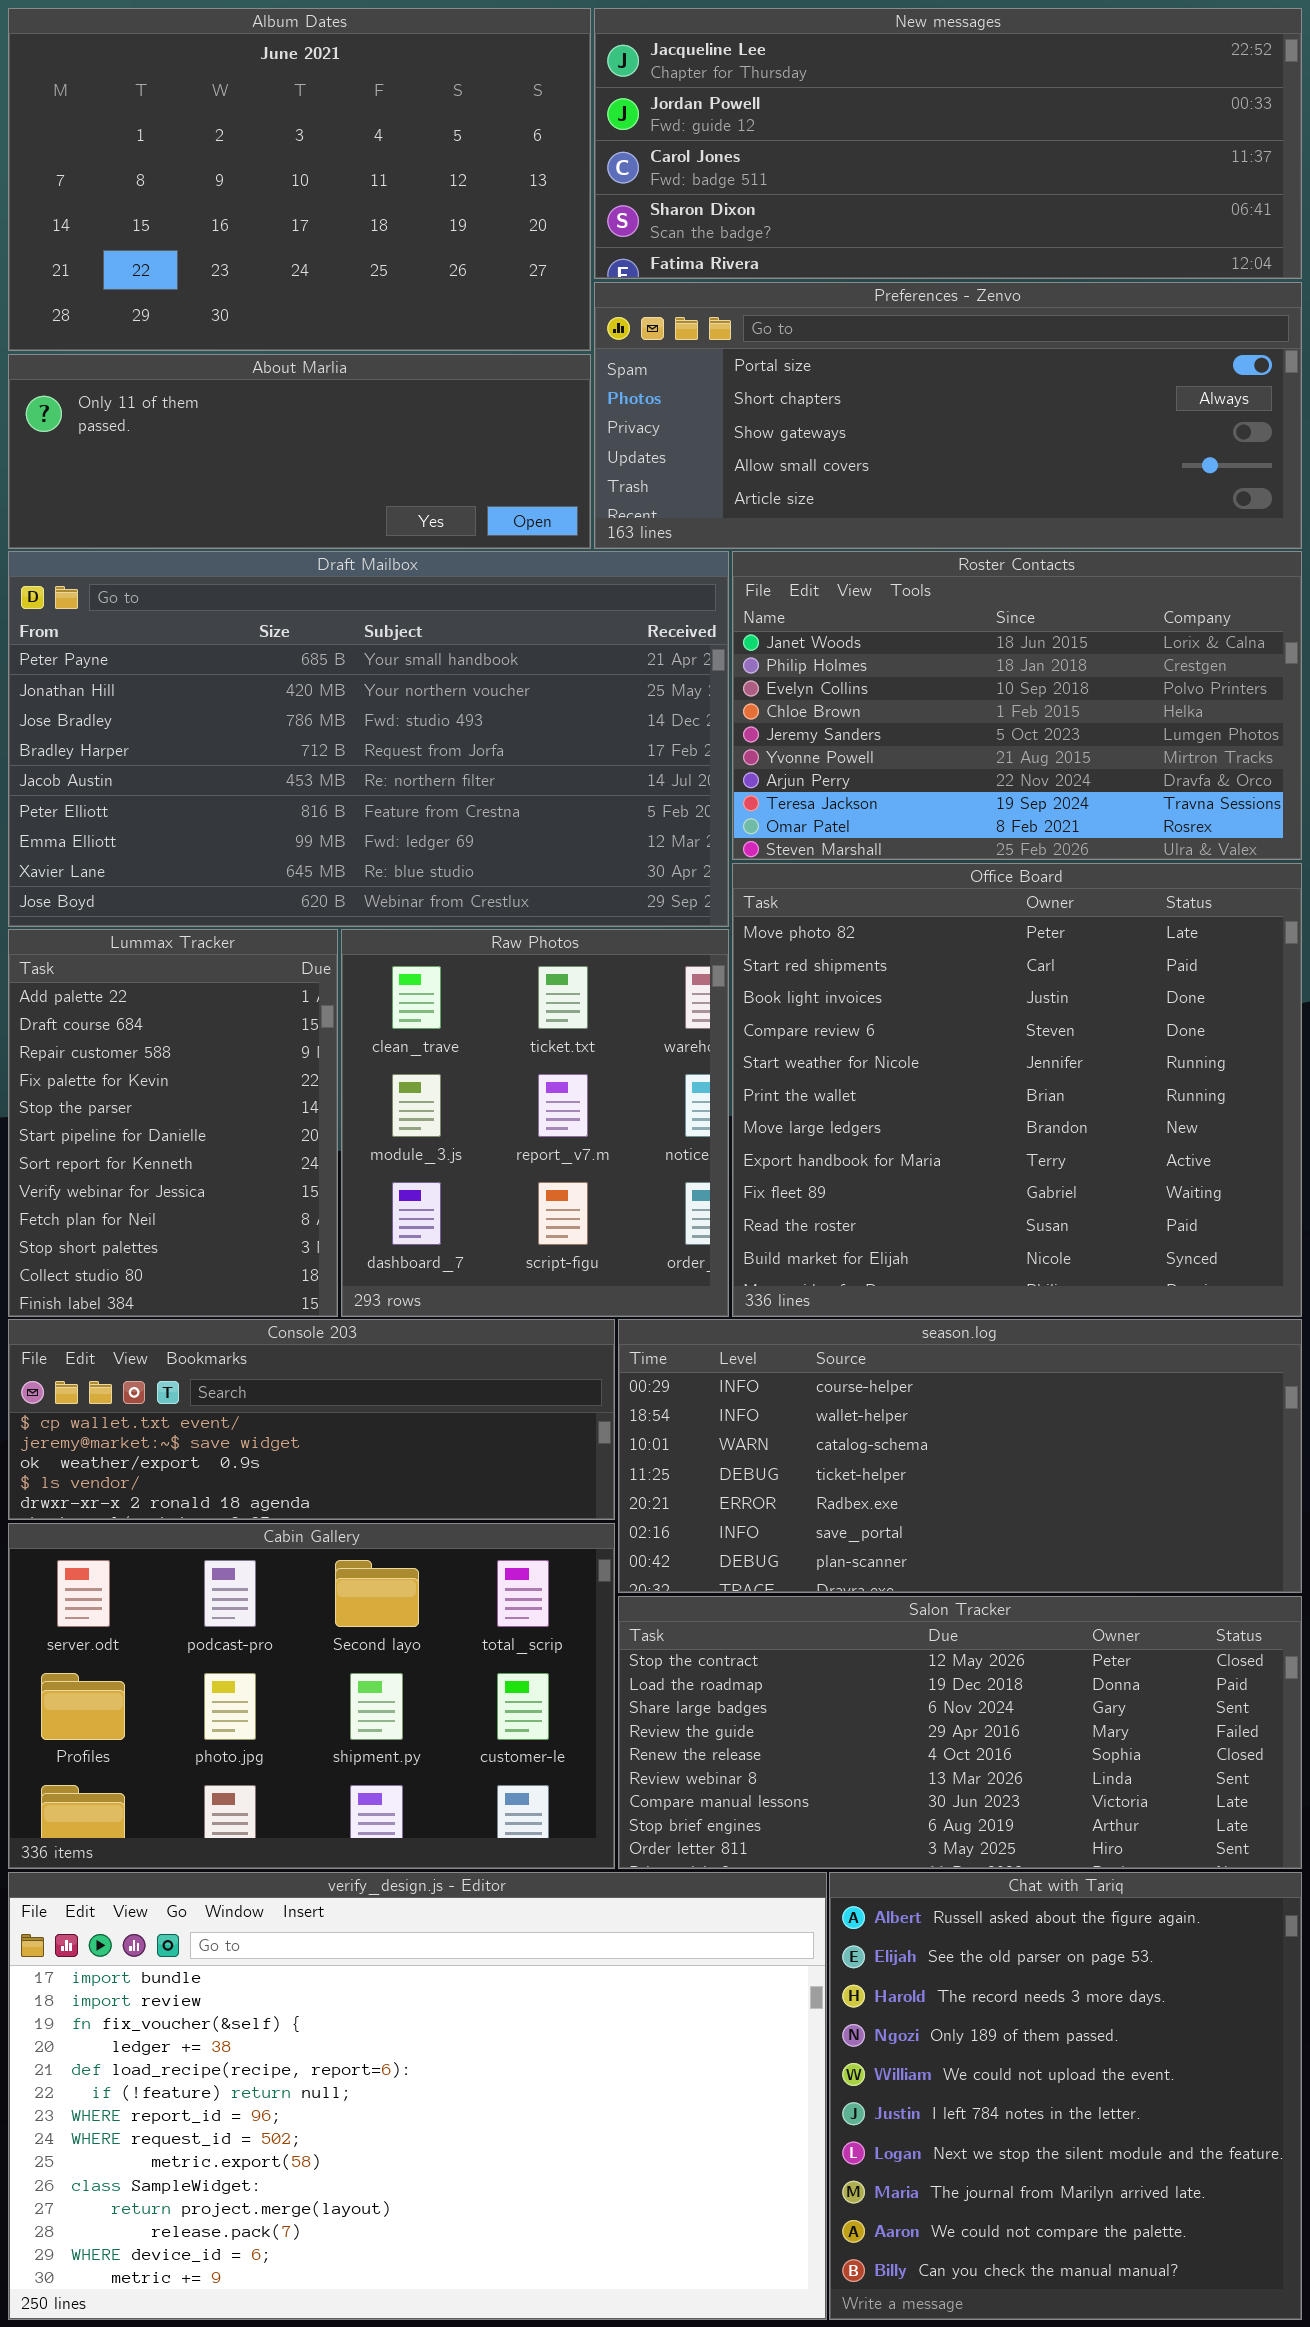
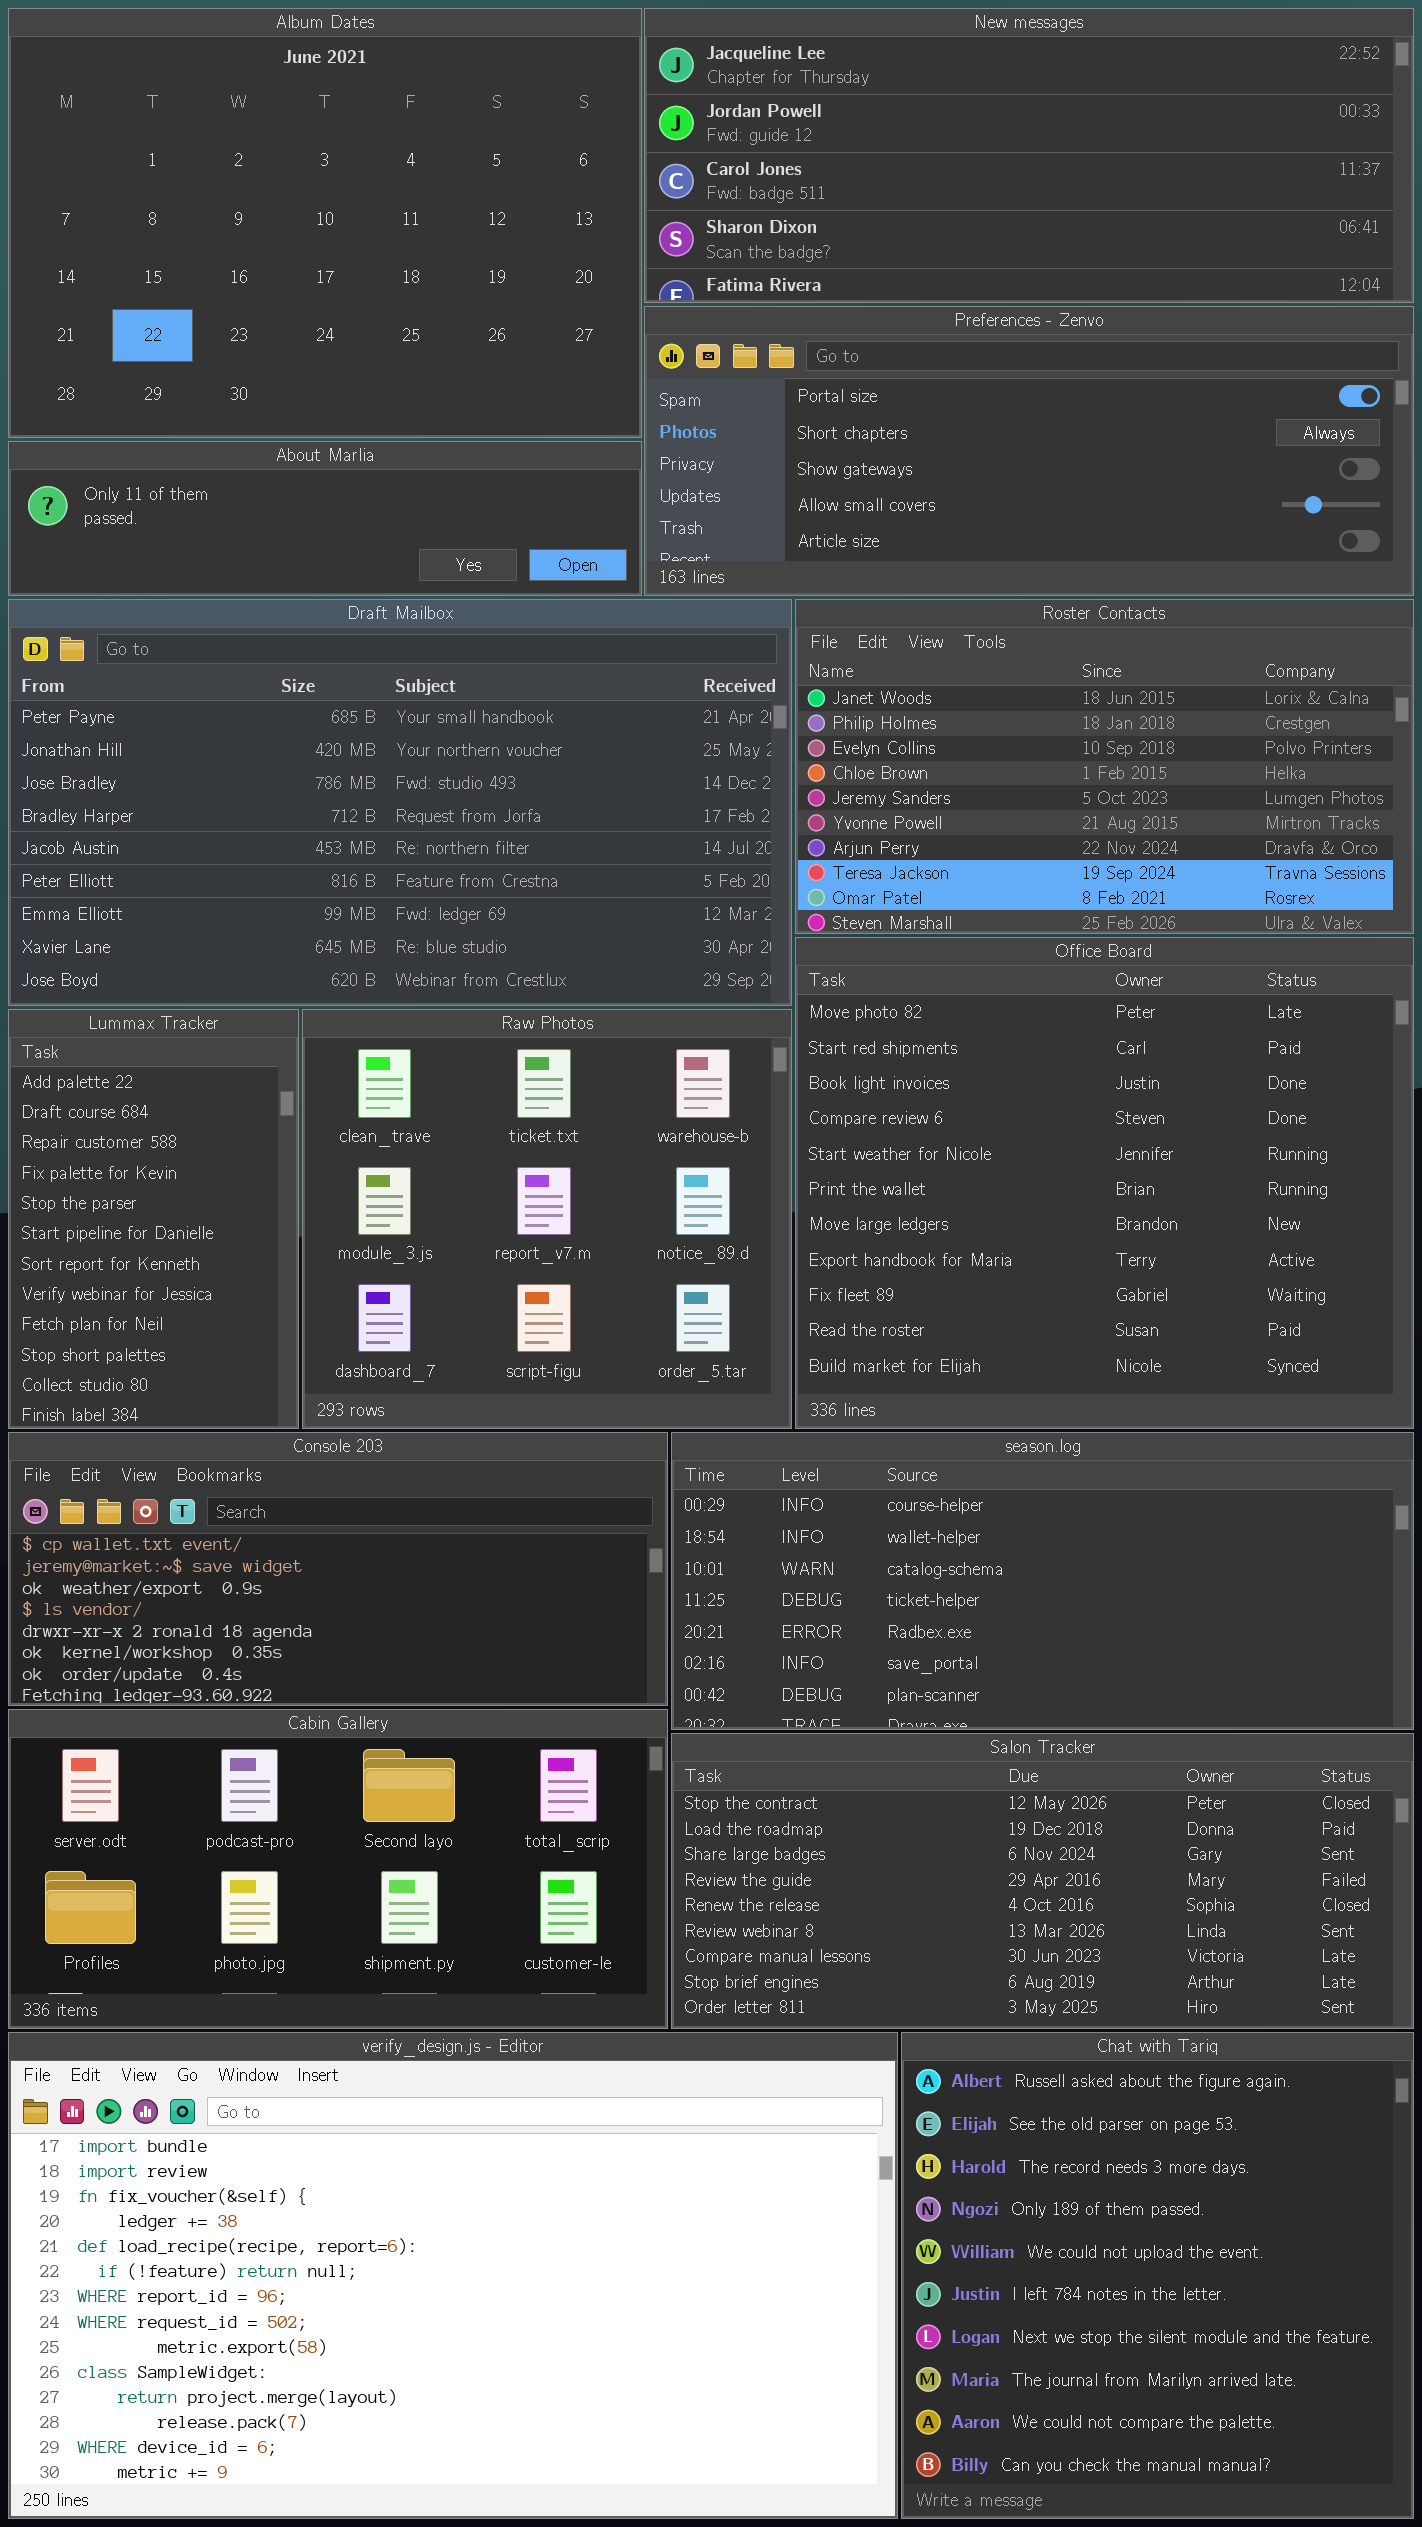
Album Dates: [8,8,591,351] -> [8,8,642,438], resized
About Marlia: [8,354,591,549] -> [8,441,642,596], resized
Lummax Tracker: [8,929,338,1317] -> [8,1009,299,1429], resized
Raw Photos: [341,929,729,1317] -> [302,1009,792,1429], resized
Console 203: [8,1319,615,1520] -> [8,1432,668,1706], resized
Cabin Gallery: [8,1523,615,1869] -> [8,1709,668,2029], resized

